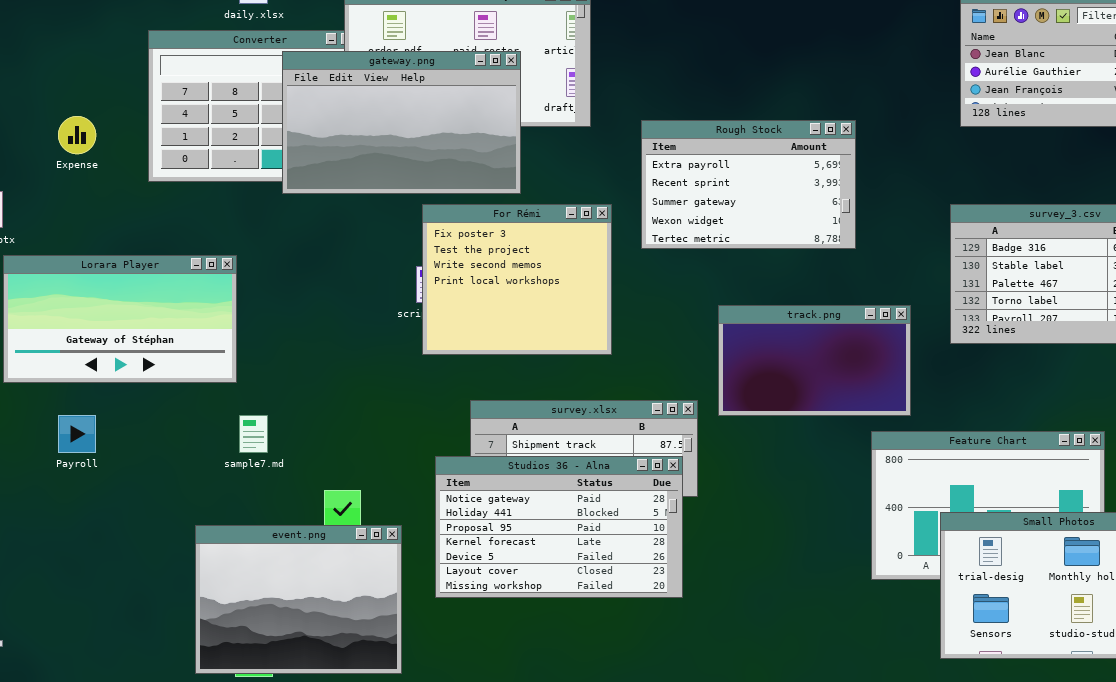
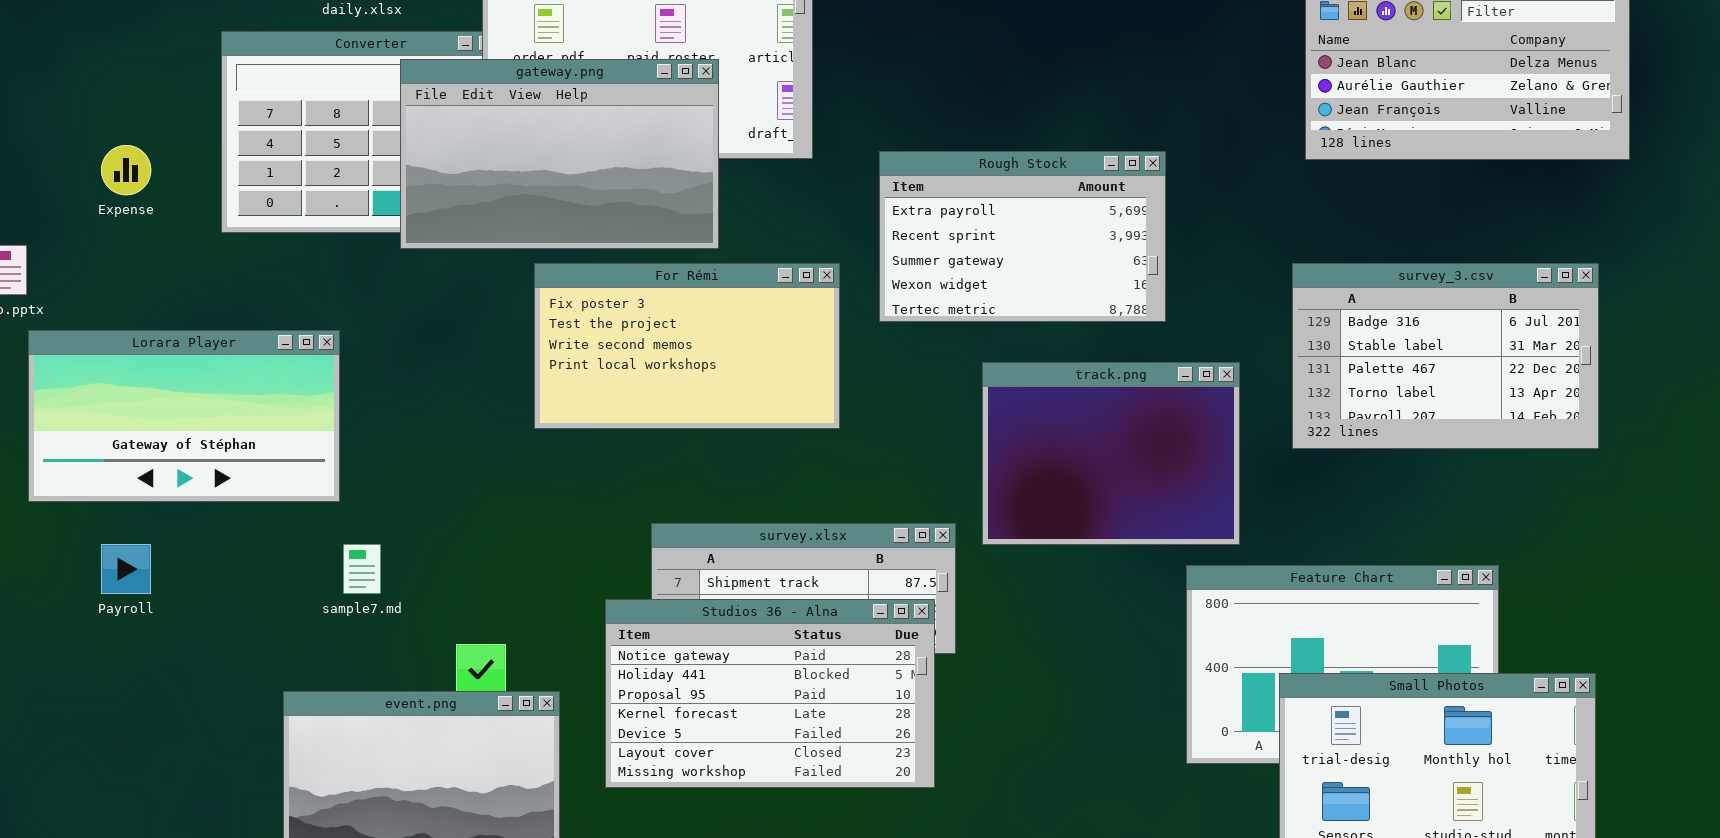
For Rémi: [422,204,612,355] -> [534,263,840,429], resized
track.png: [718,305,911,416] -> [982,362,1240,545], resized

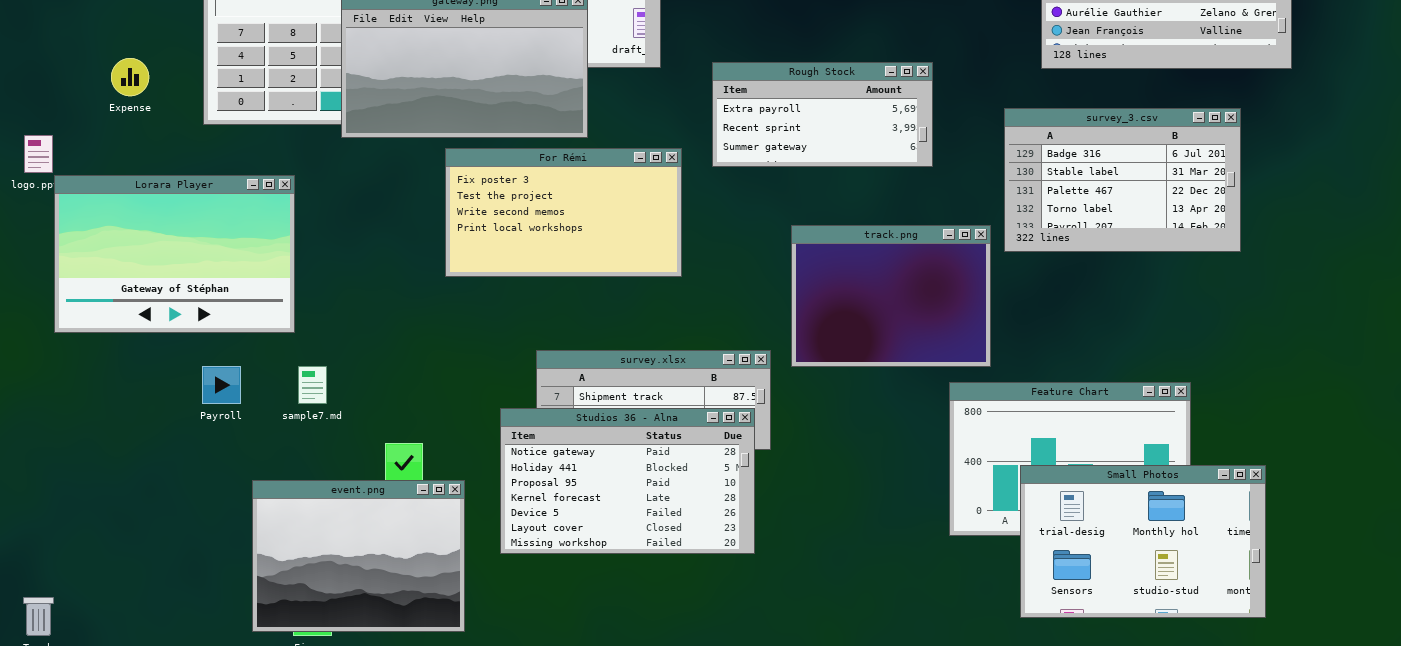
Rough Stock: [879,151,1166,322] -> [712,62,933,167], resized
survey_3.csv: [1292,263,1599,449] -> [1004,108,1241,252], moved
Lorara Player: [28,330,340,502] -> [54,175,295,333], resized
Payroll: [101,544,151,594] -> [202,366,241,404], moved

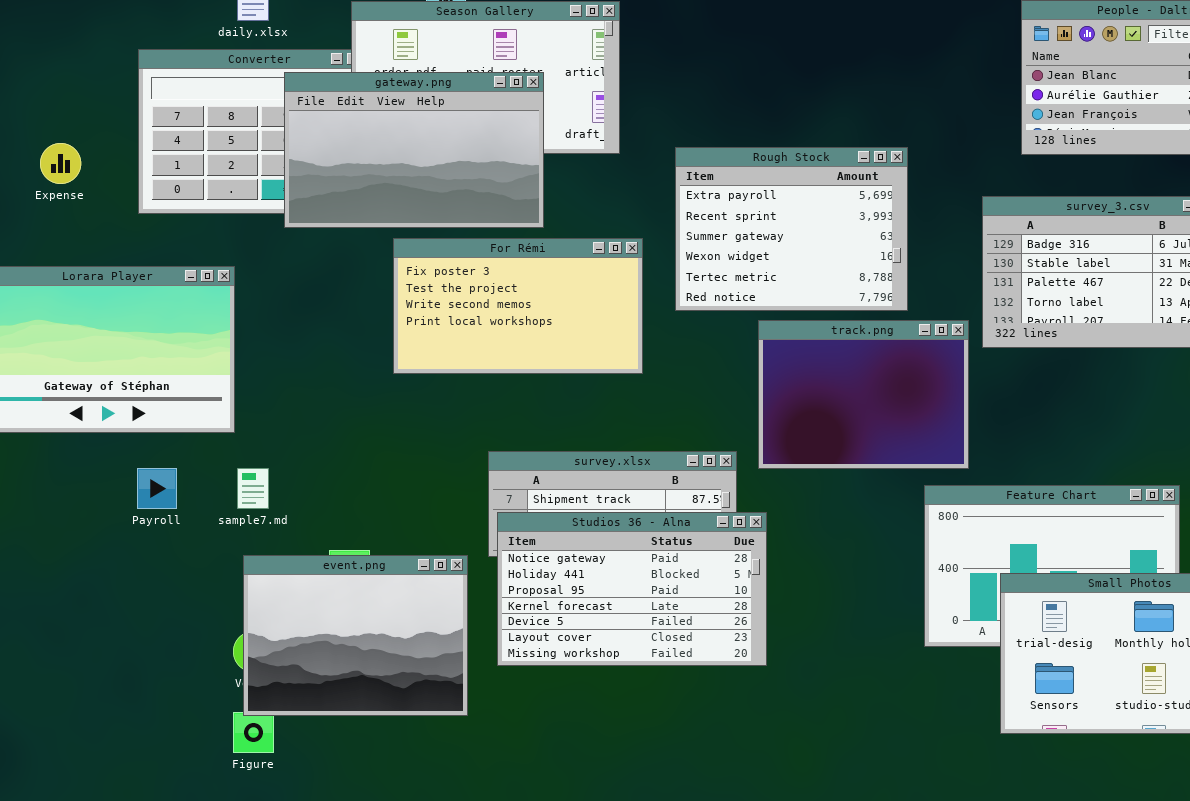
Rough Stock: [712,62,933,167] -> [675,147,908,311], resized
Studios 36 - Alna: [500,408,755,554] -> [497,512,767,666], moved
event.png: [252,480,465,632] -> [243,555,468,716], moved

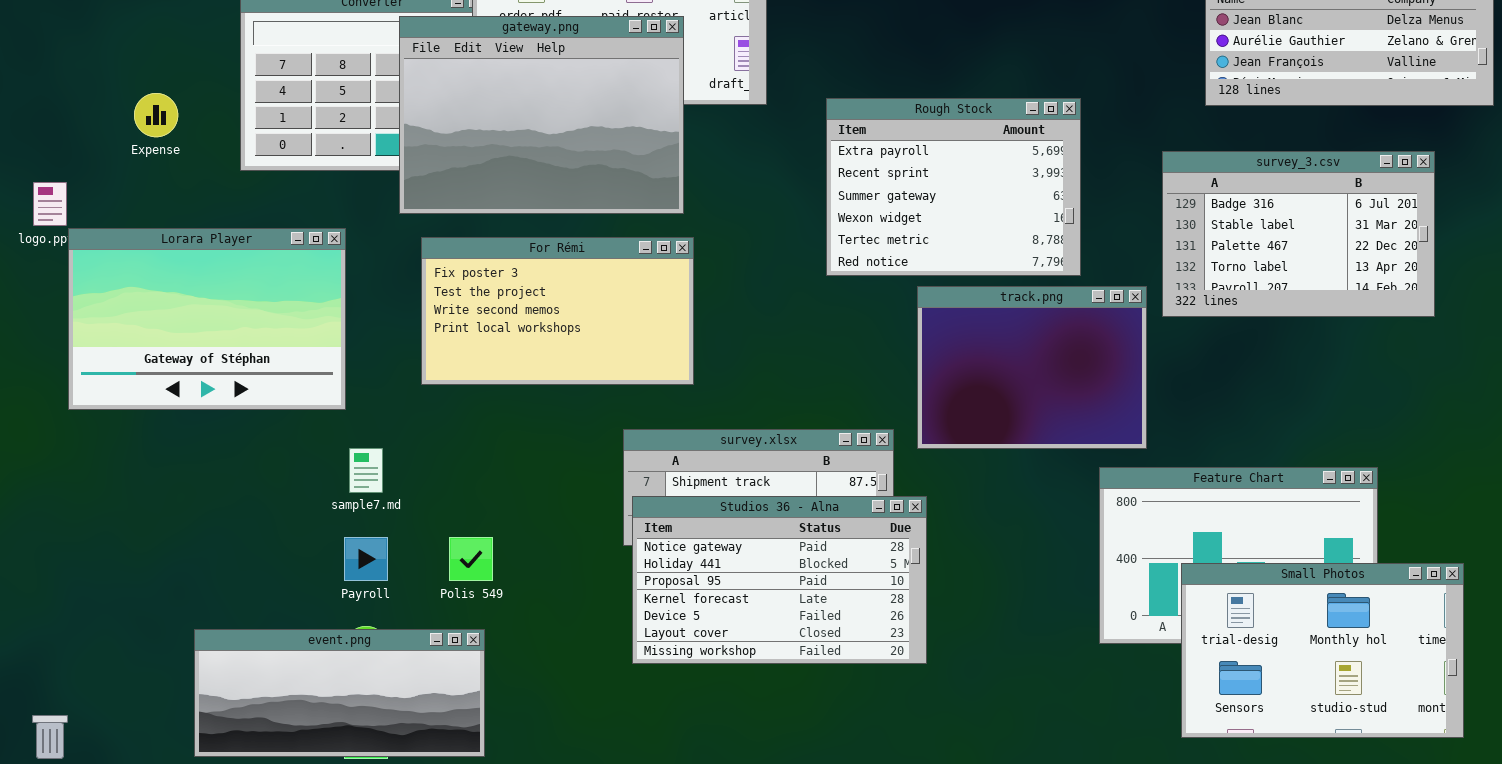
gateway.png: [284,72,544,228] -> [399,16,684,214], resized
For Rémi: [393,238,643,374] -> [421,237,694,385], moved
Payroll: [137,468,177,509] -> [344,537,388,581], moved
event.png: [243,555,468,716] -> [194,629,485,757], moved, resized

